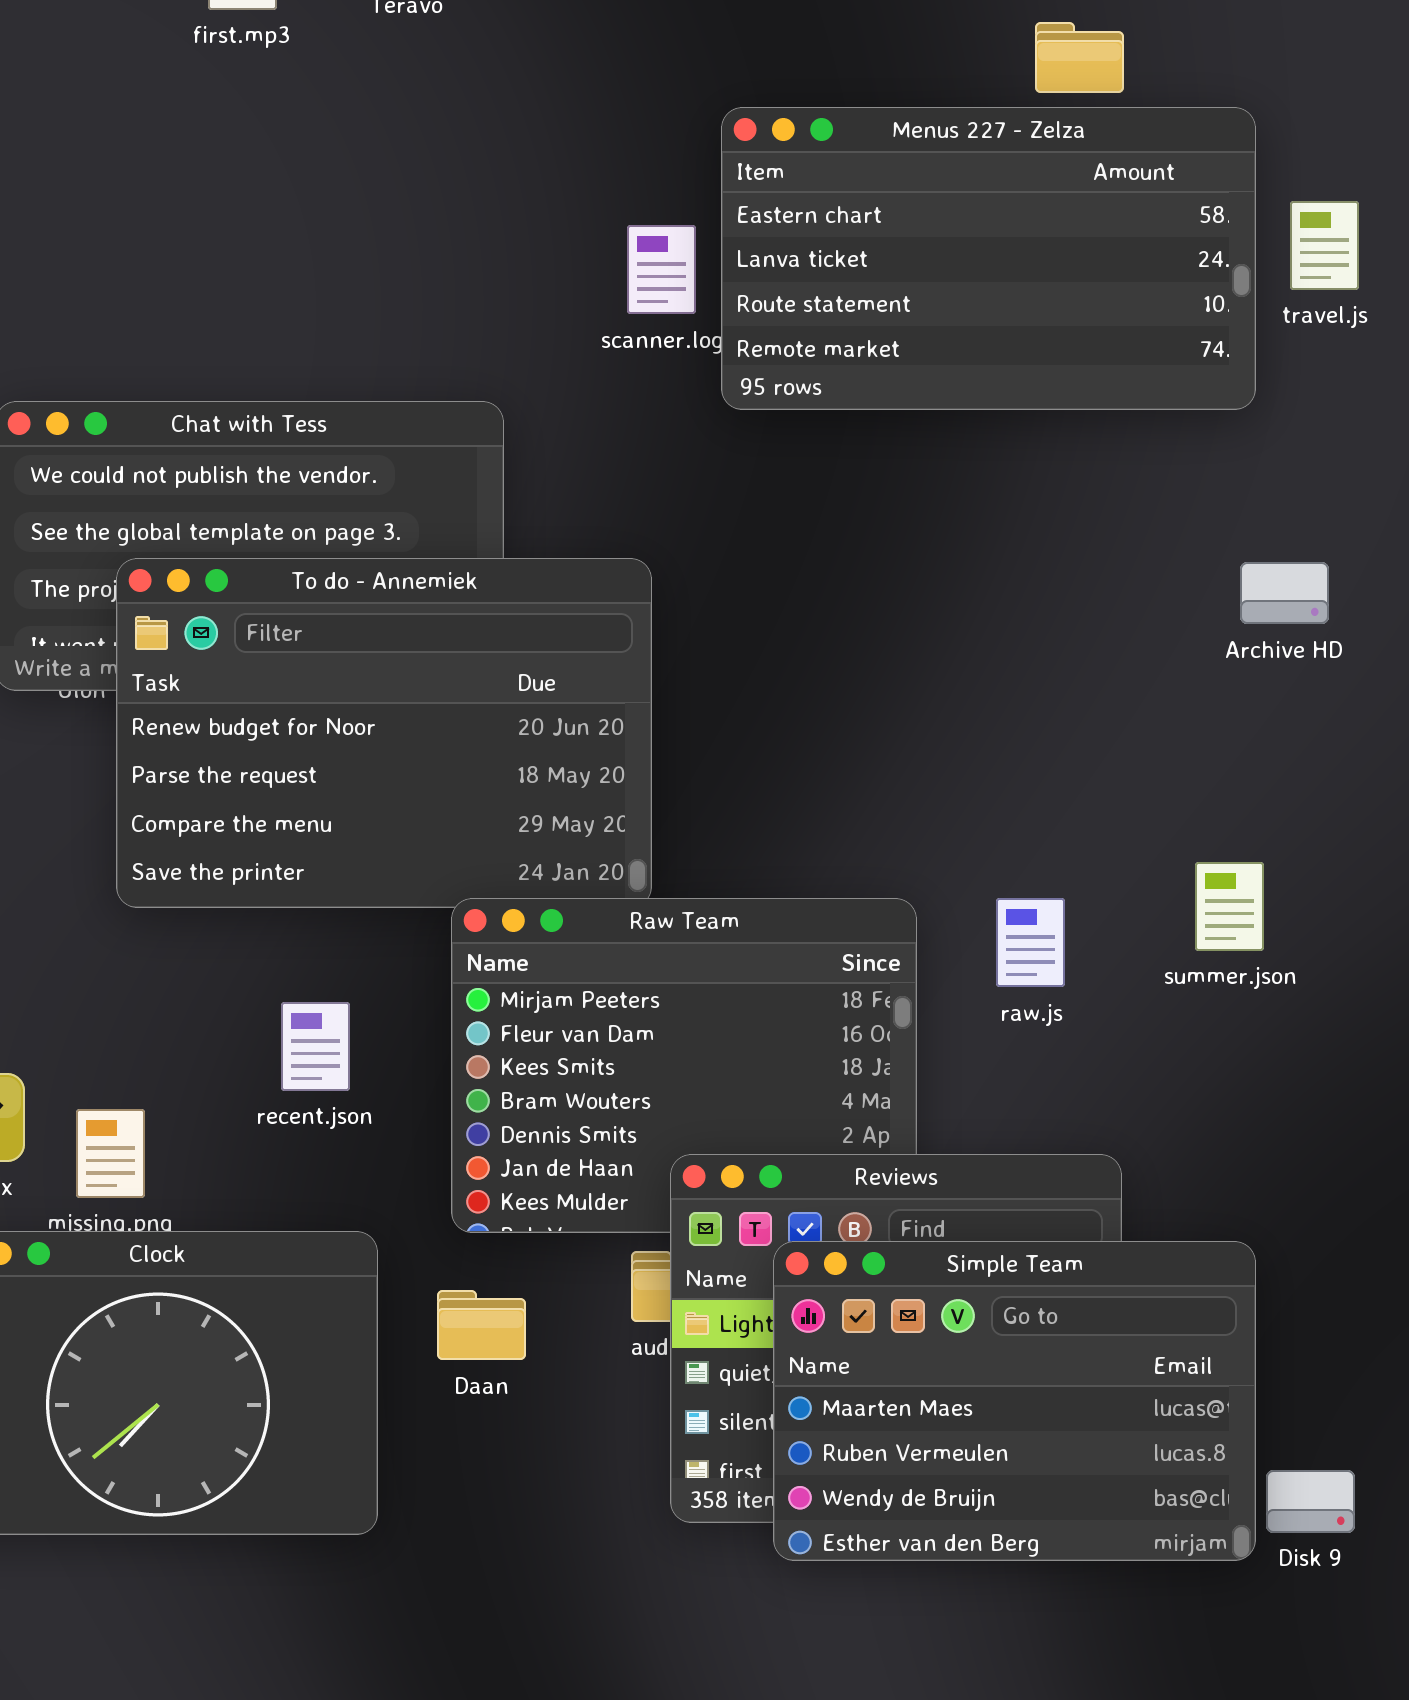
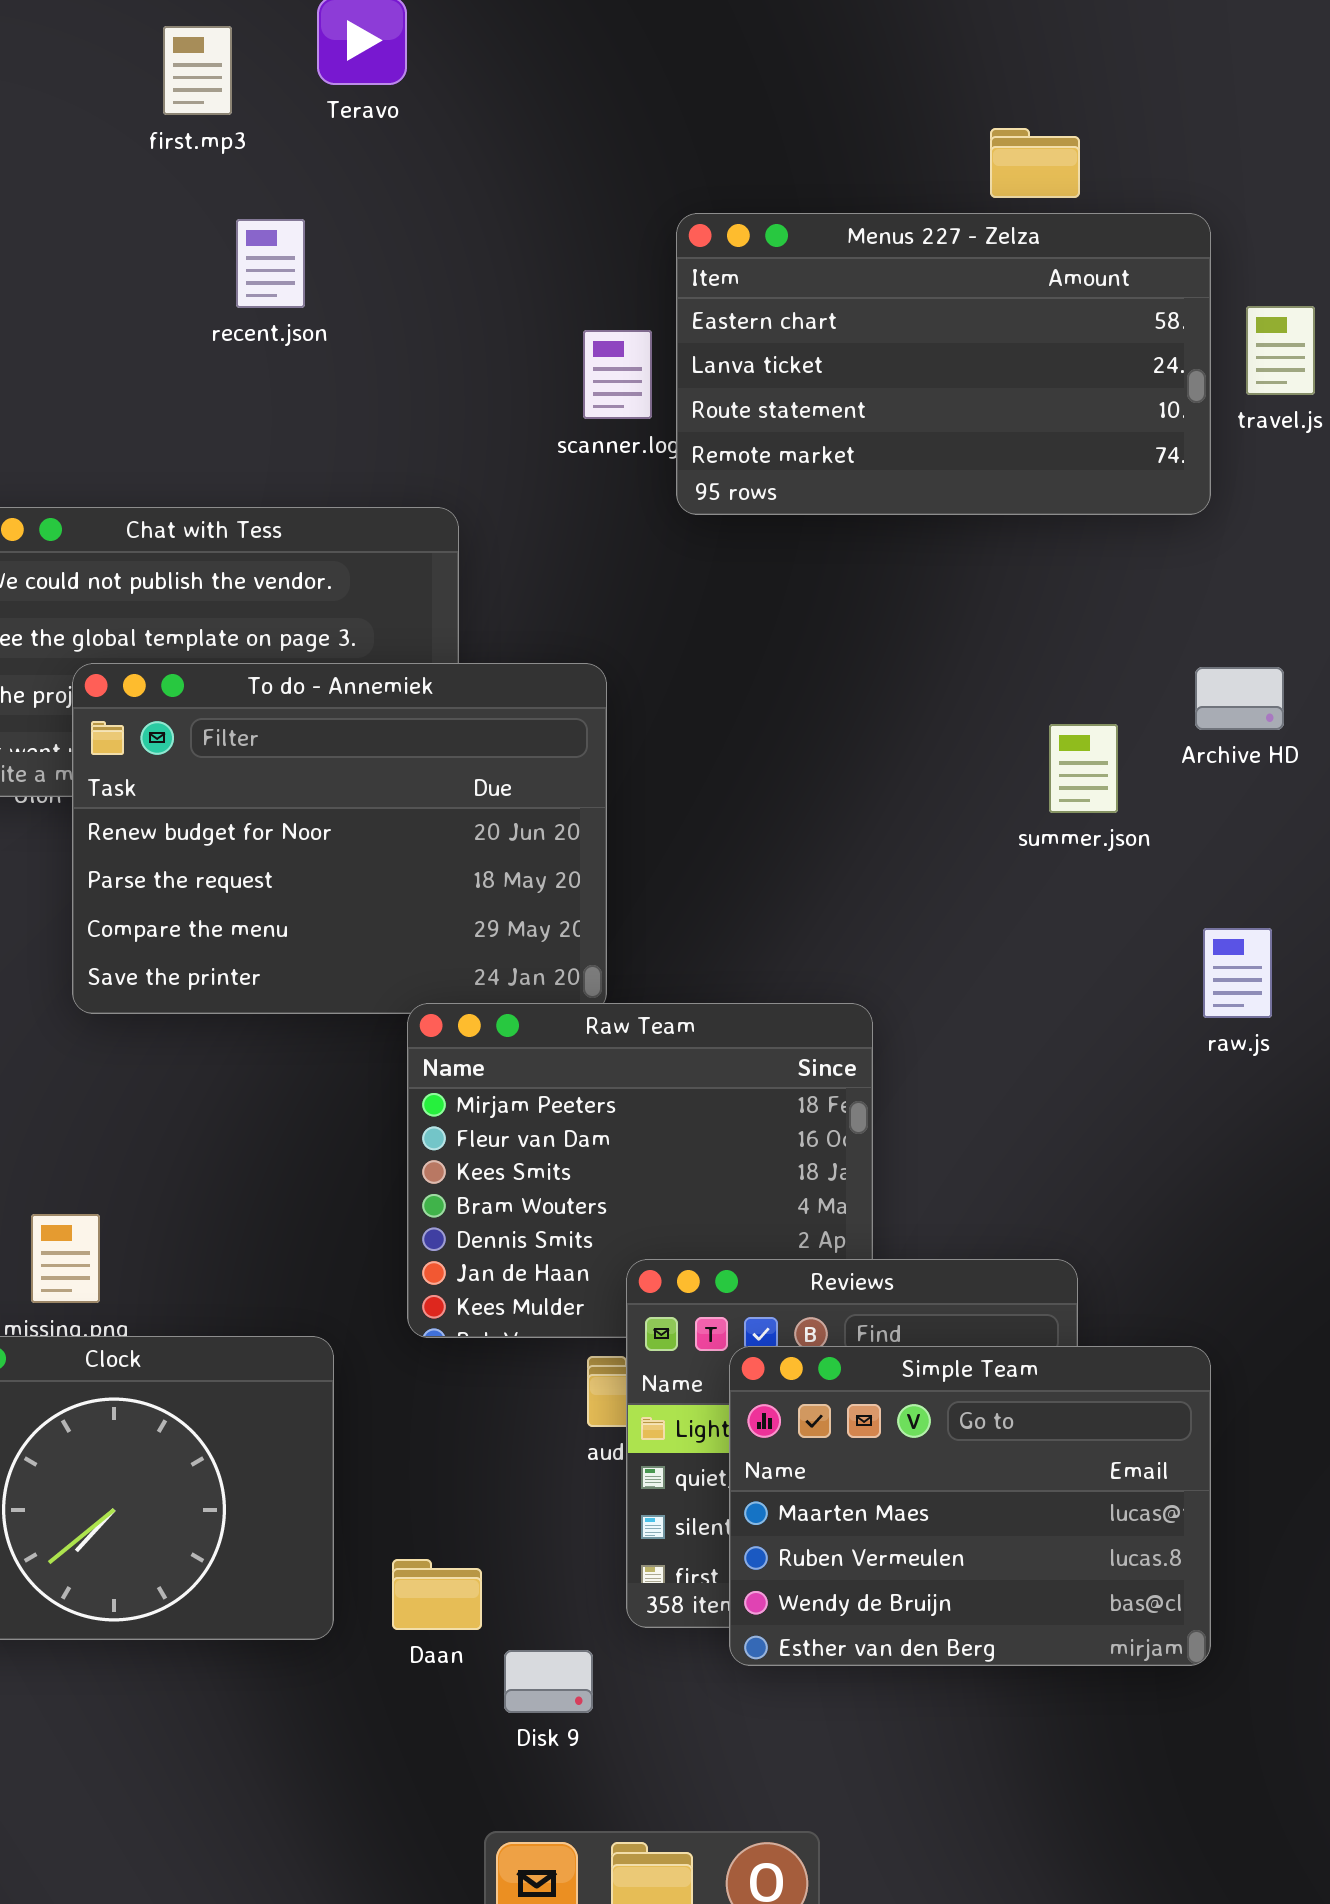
summer.json: [1195,862,1264,951] -> [1049,724,1118,813], moved
raw.js: [996,898,1065,987] -> [1203,928,1272,1018], moved
recent.json: [281,1002,350,1091] -> [236,219,305,308], moved
Daan: [437,1290,526,1360] -> [392,1559,482,1630], moved
Disk 9: [1266,1470,1355,1533] -> [504,1650,593,1713], moved

